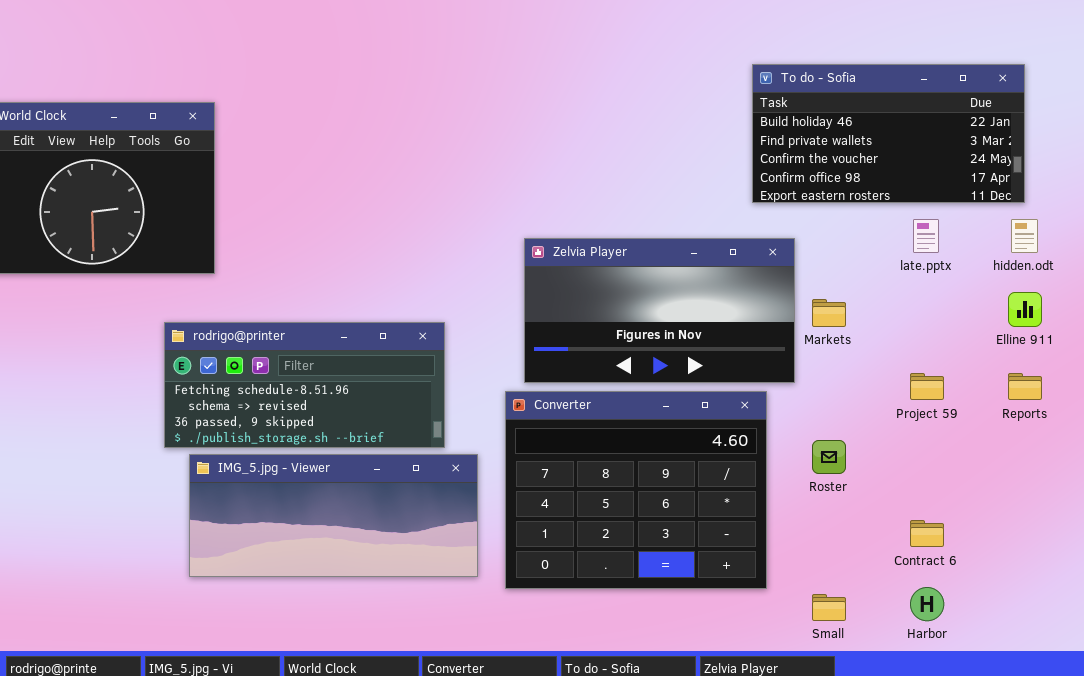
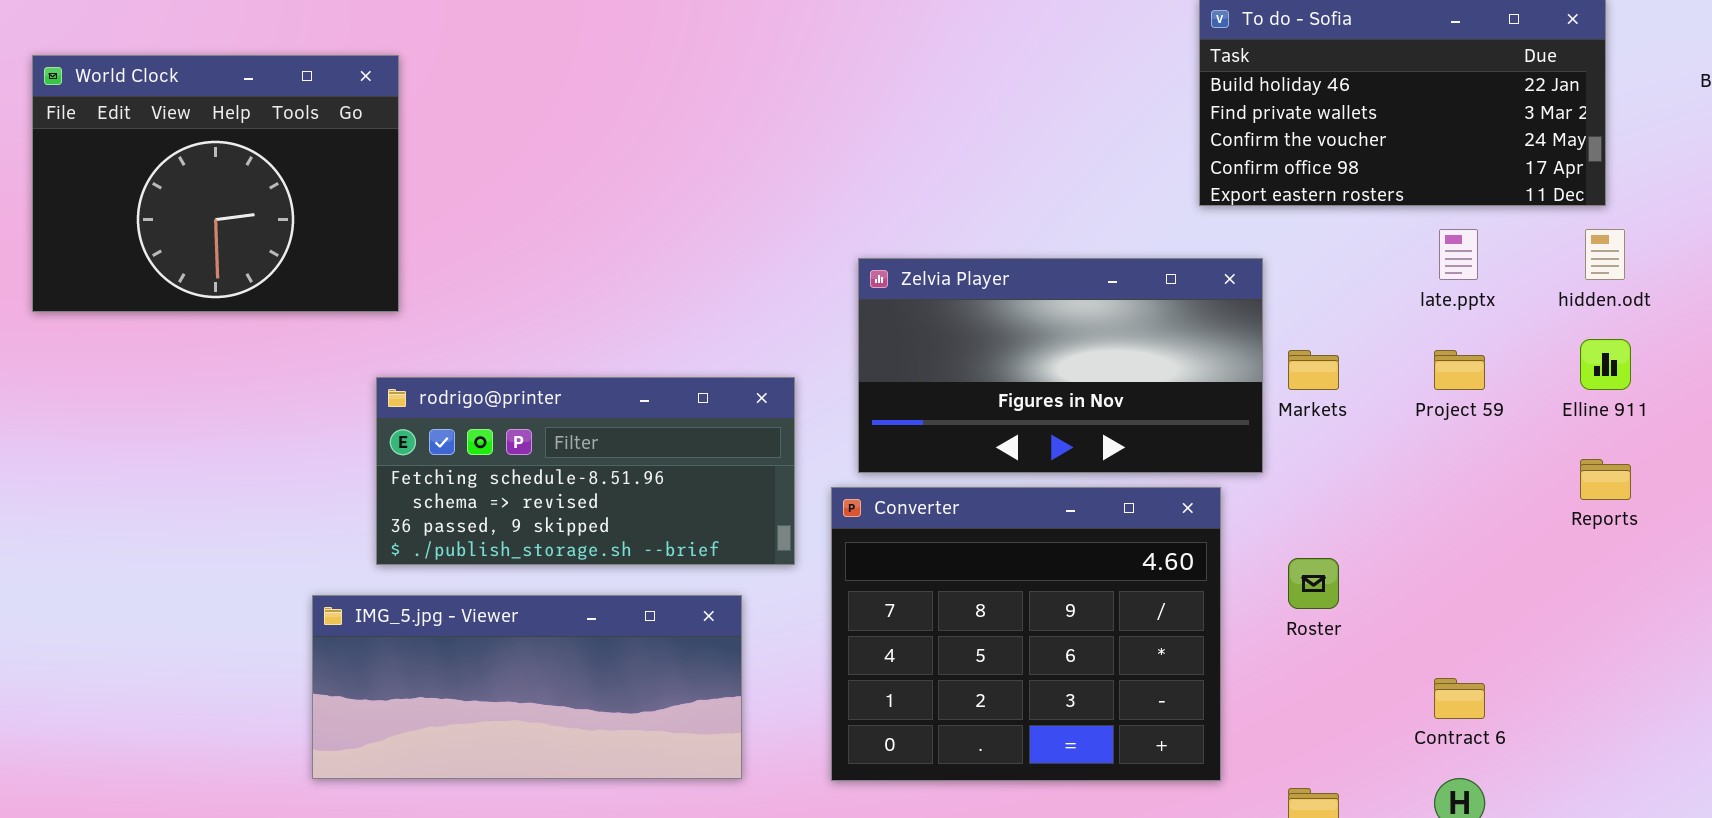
rodrigo@printer: [164,322,445,448] -> [376,377,795,565], moved
Project 59: [910,373,944,400] -> [1434,350,1485,390], moved
IMG_5.jpg - Viewer: [189,454,478,577] -> [312,595,742,779], moved

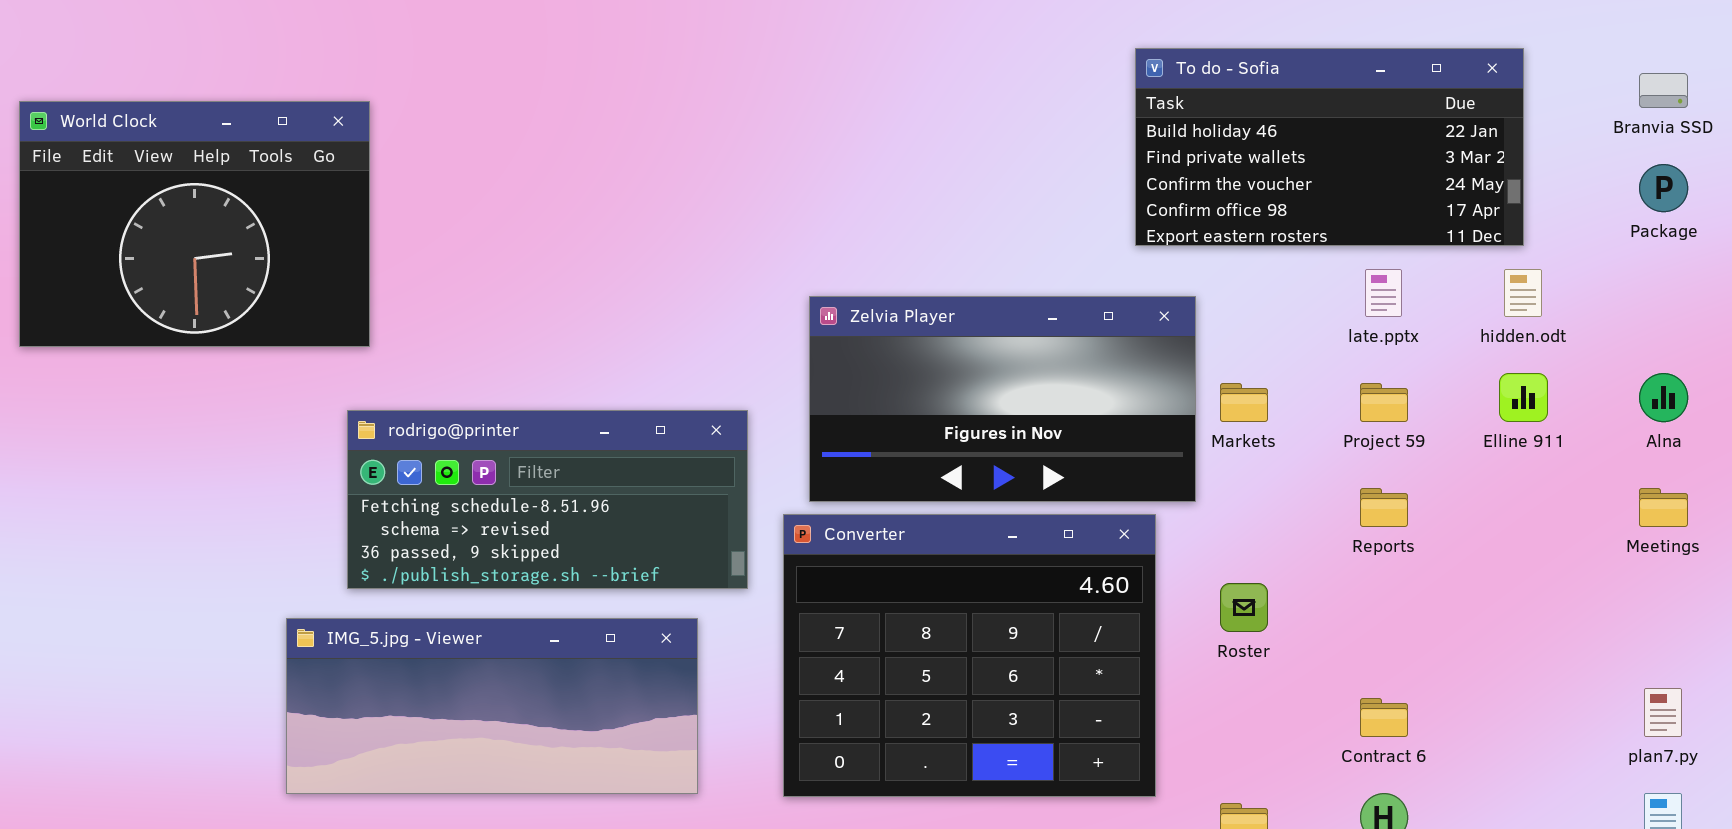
Reports: [1580,459,1631,500] -> [1360,488,1408,527], moved

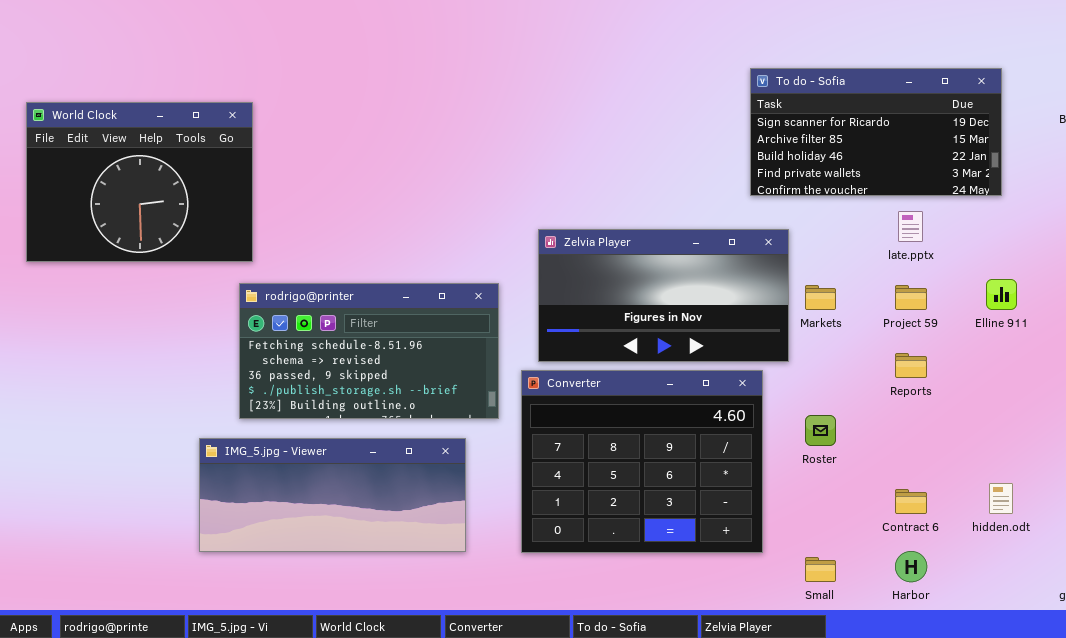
To do - Sofia: [1135,48,1524,246] -> [750,68,1002,196], scrolled up 2 rows
hidden.odt: [1504,269,1542,317] -> [989,483,1013,514], moved
rodrigo@printer: [347,410,748,589] -> [239,283,499,419], resized

